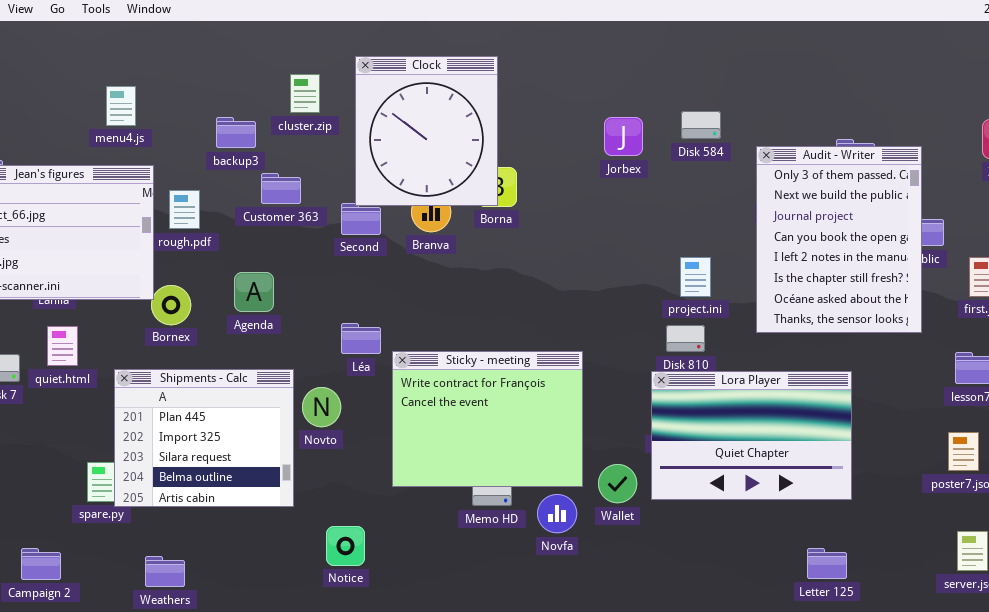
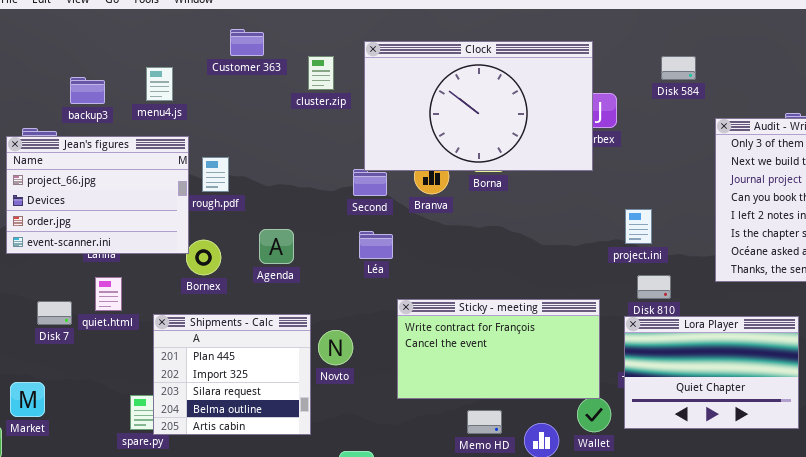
Clock: [355,56,498,206] -> [364,41,593,171], resized
Disk 584: [681,111,721,139] -> [661,56,696,80], moved
backup3: [216,117,256,148] -> [70,77,105,104], moved
Customer 363: [261,173,301,204] -> [230,29,264,56], moved
project.ini: [680,257,711,297] -> [625,209,652,244], moved
Léa: [341,323,381,354] -> [359,231,393,259], moved
Sticky - meeting: [392,351,583,487] -> [397,299,600,399], resized

